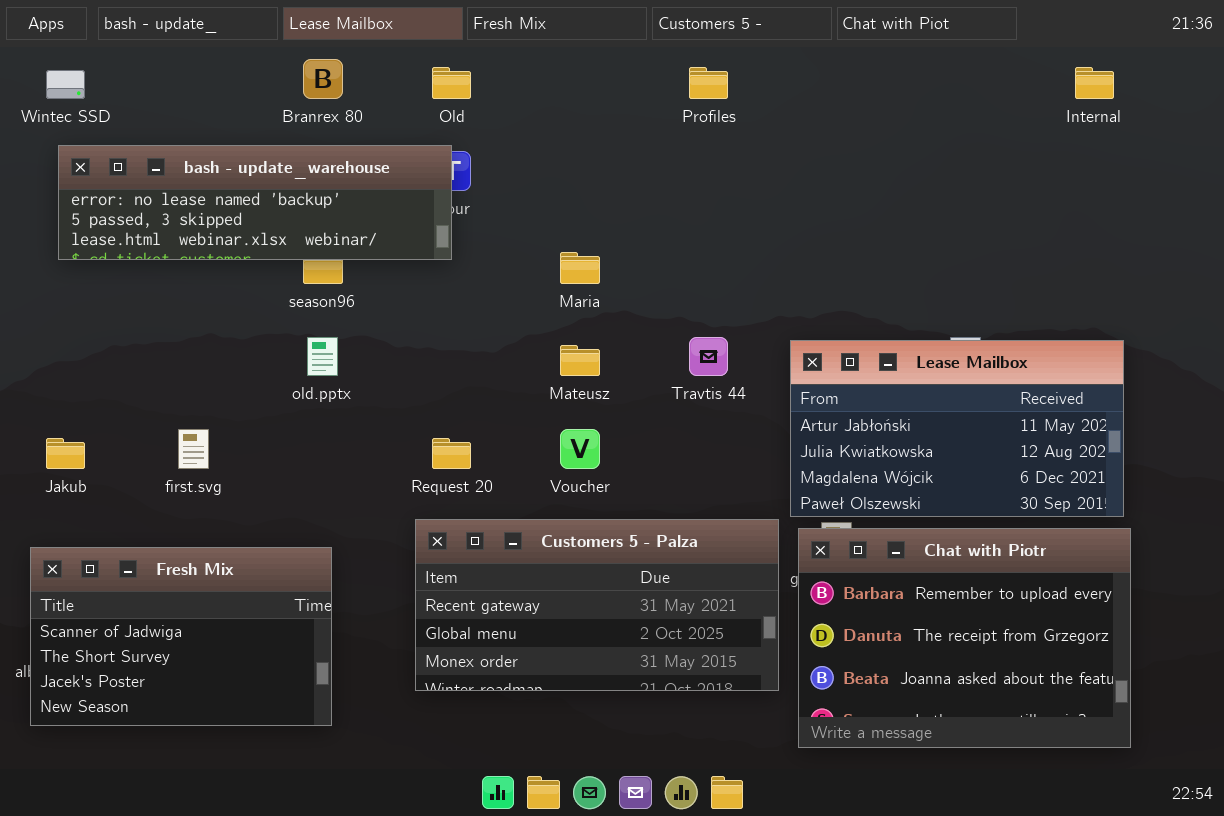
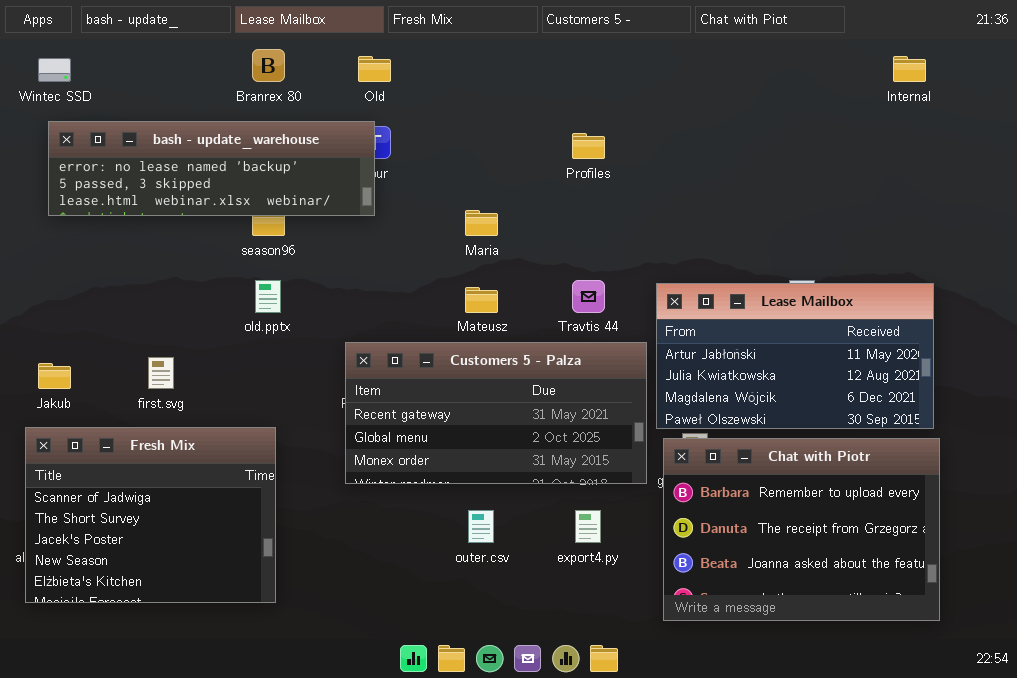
Profiles: [689,67,728,99] -> [572,133,605,159], moved
Customers 5 - Palza: [415,519,779,691] -> [345,342,647,484], moved
Fresh Mix: [30,547,332,726] -> [25,427,276,603], resized

